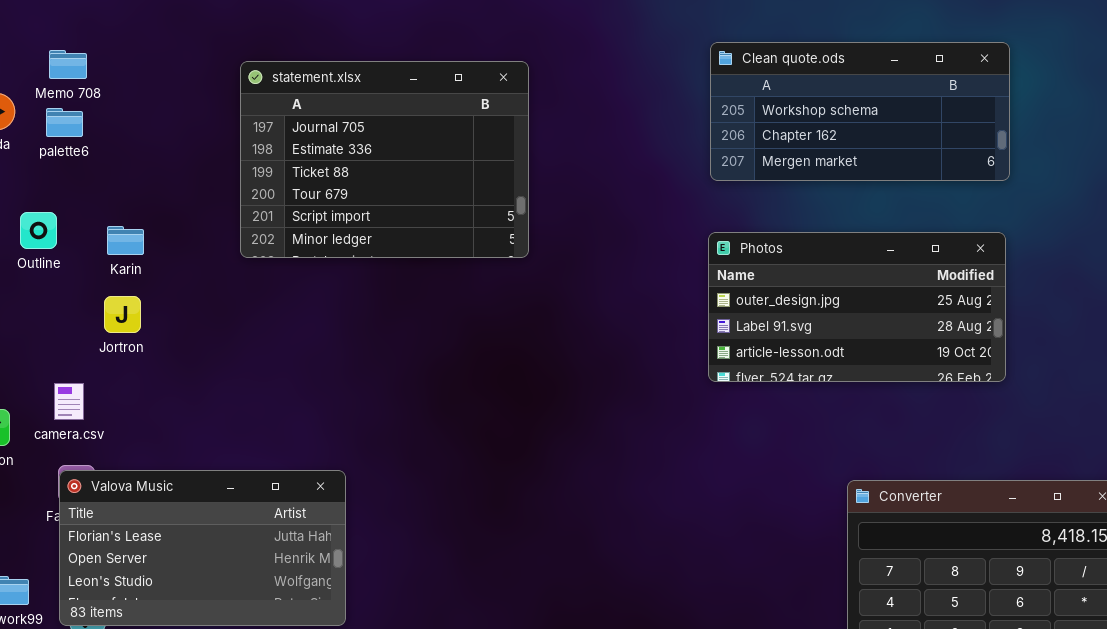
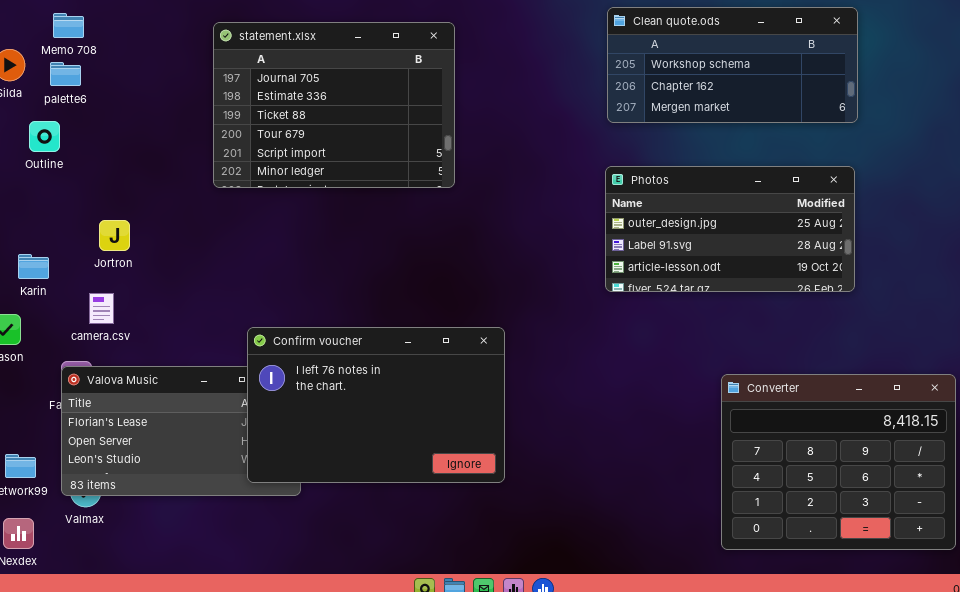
Outline: [20,212,57,249] -> [29,121,60,152], moved
Karin: [107,226,144,255] -> [18,254,49,279], moved
camera.csv: [54,383,84,420] -> [89,293,114,324], moved
Confirm voucher: none -> [247,327,505,483], opened

